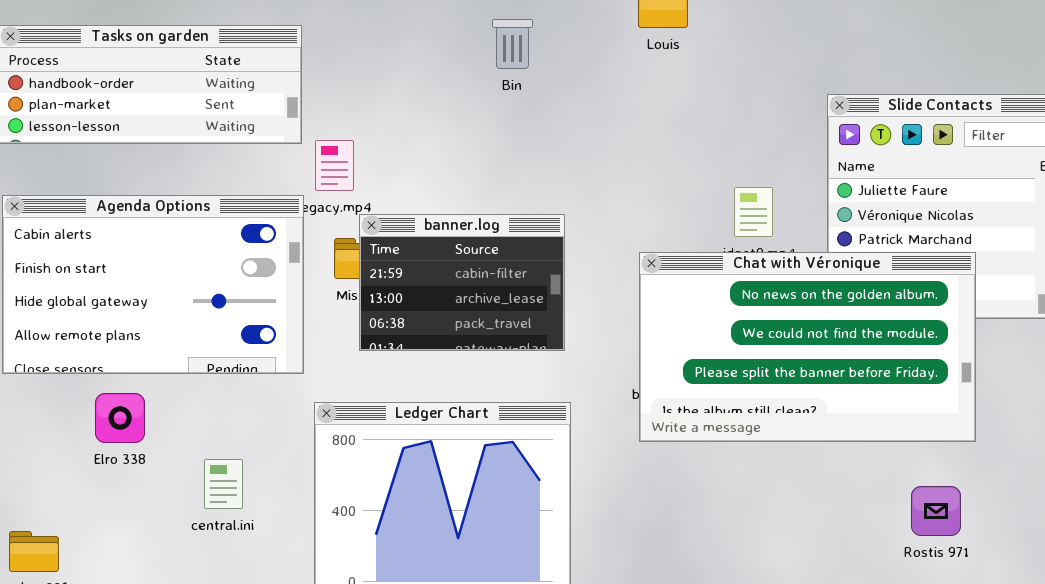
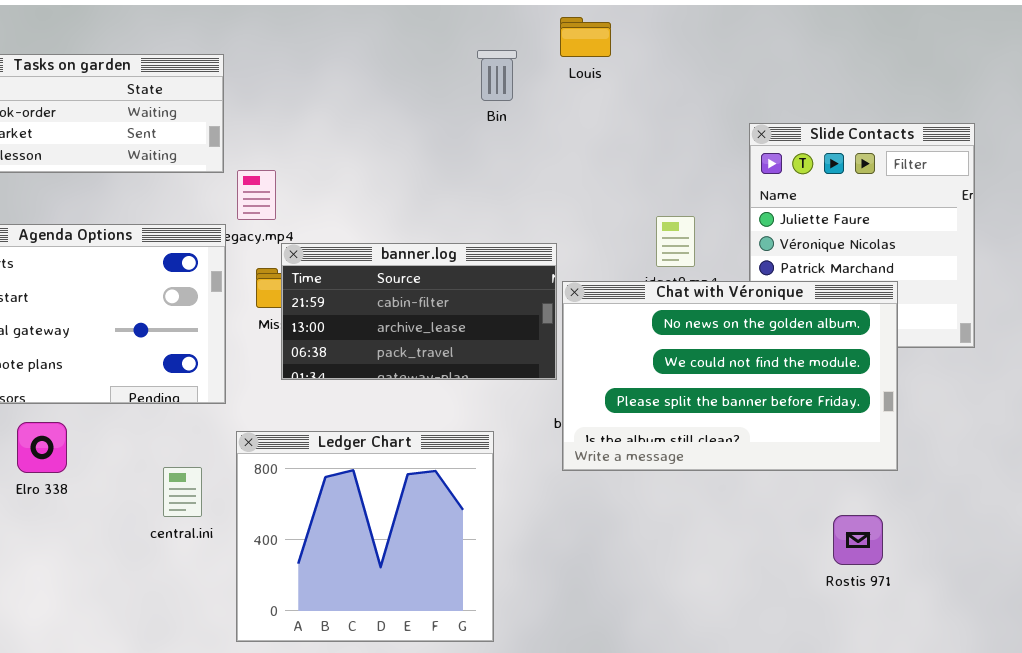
Bin: [492,19,533,69] -> [477,50,517,101], moved
banner.log: [359,214,565,351] -> [281,243,557,380], resized
central.ini: [204,459,243,509] -> [163,467,202,517], moved

